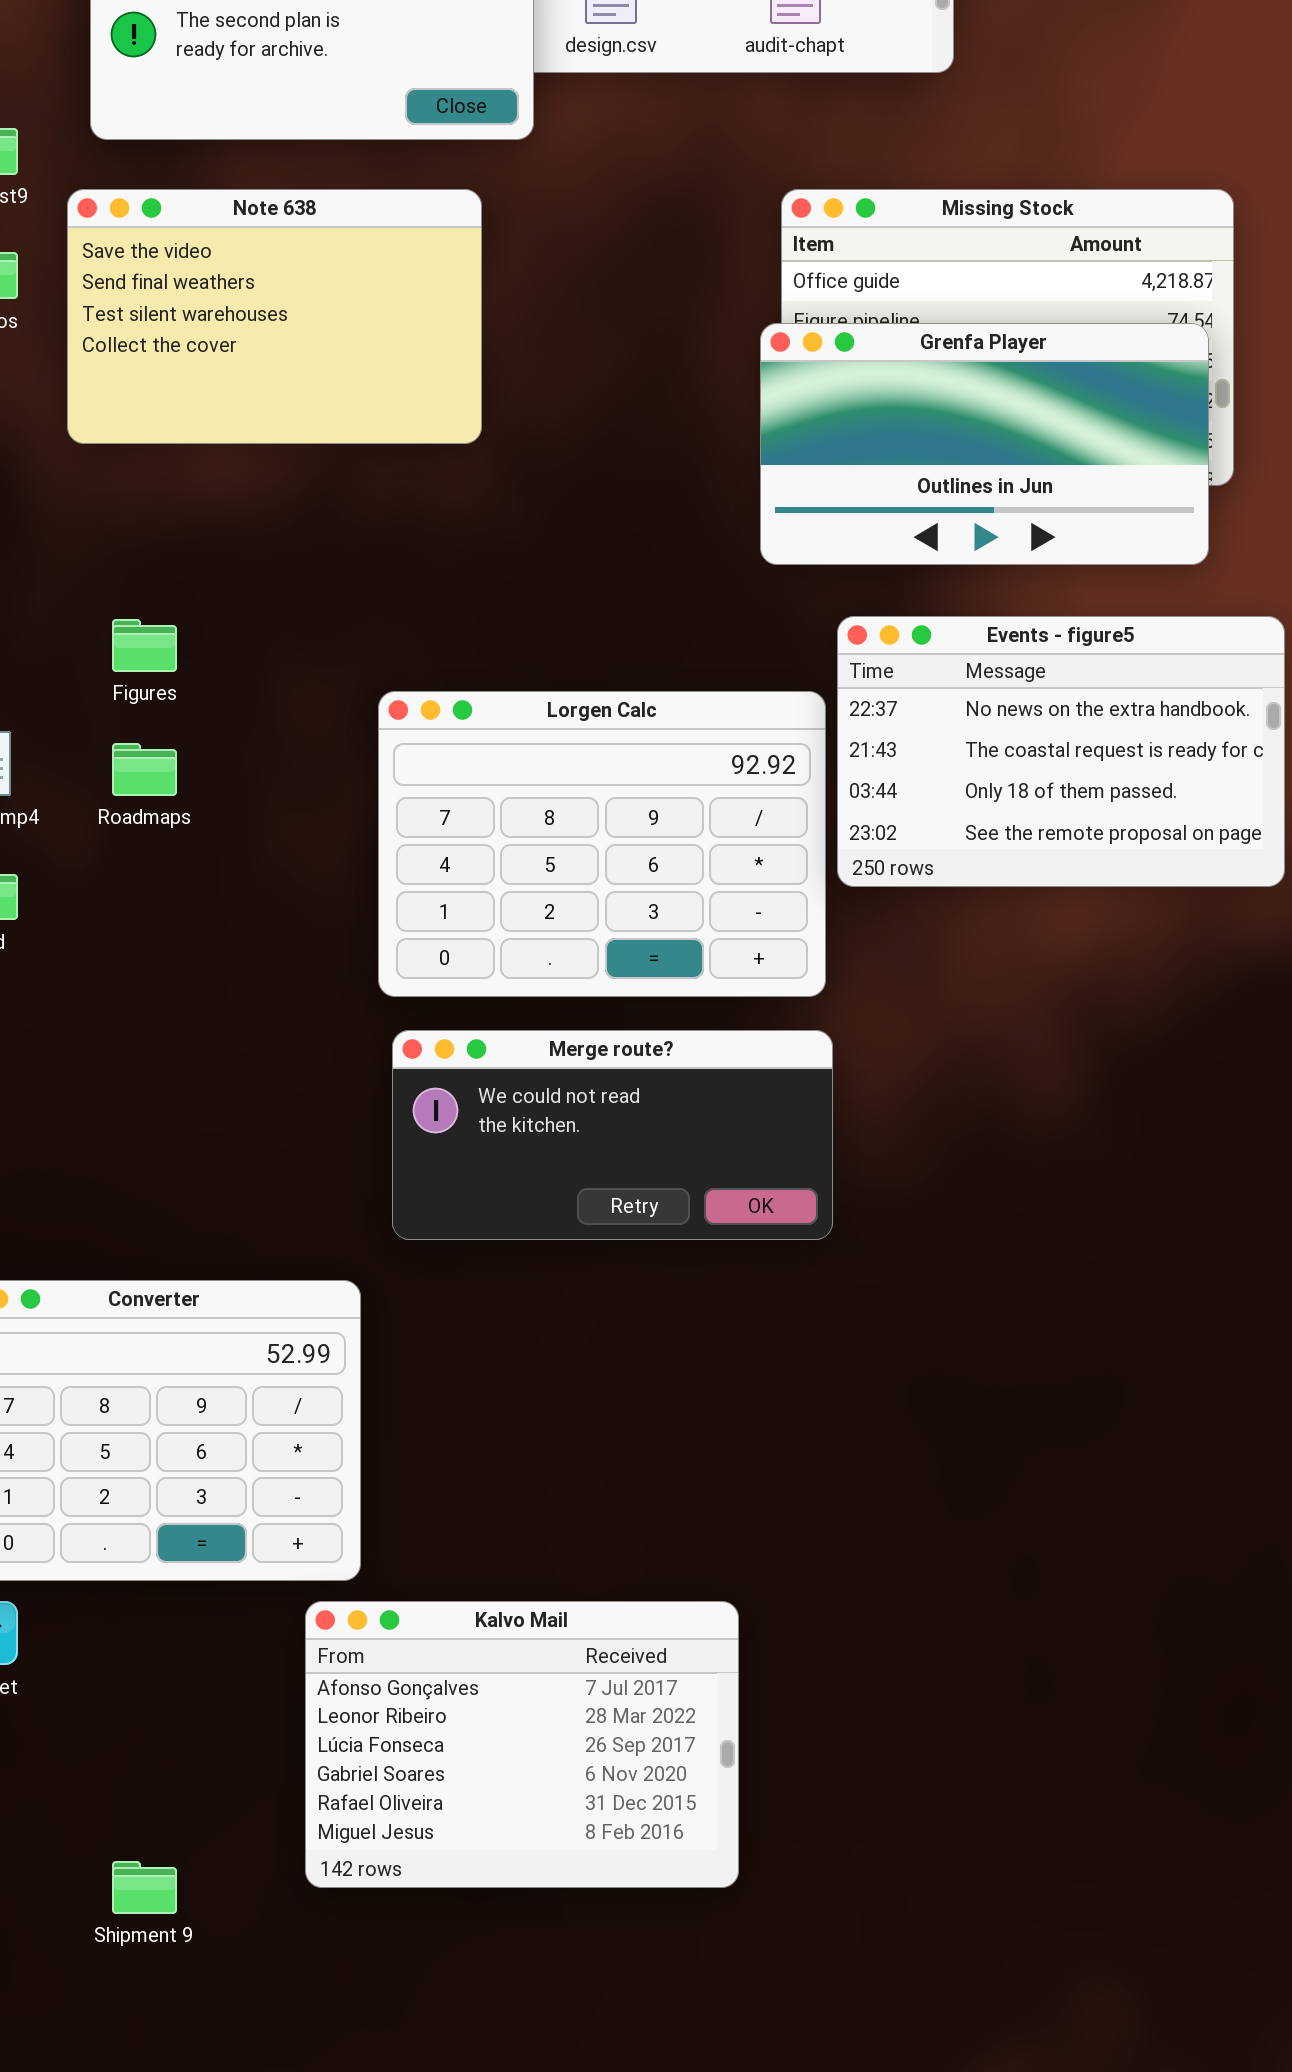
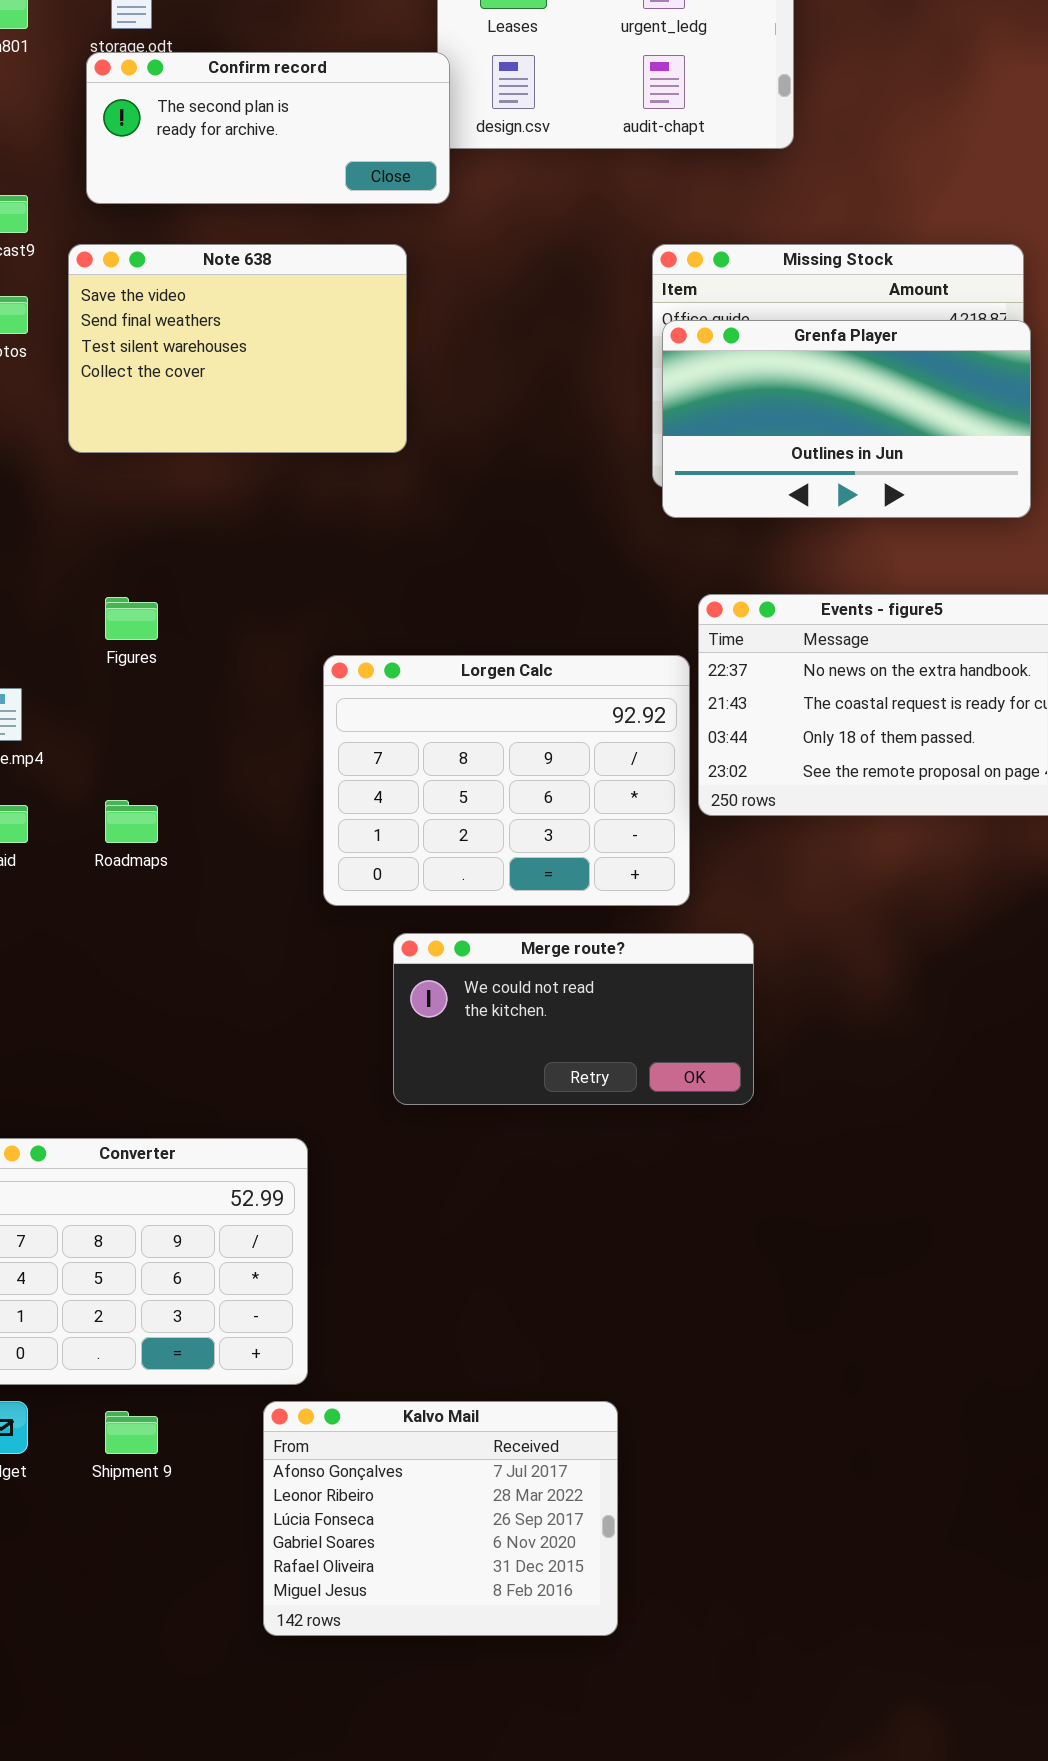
Grenfa Player: [760,323,1209,565] -> [662,320,1031,518], moved
Roadmaps: [112,743,177,796] -> [105,800,158,843], moved
Merge route?: [392,1030,833,1240] -> [393,933,754,1105], moved
Shipment 9: [112,1861,177,1914] -> [105,1411,158,1454], moved

